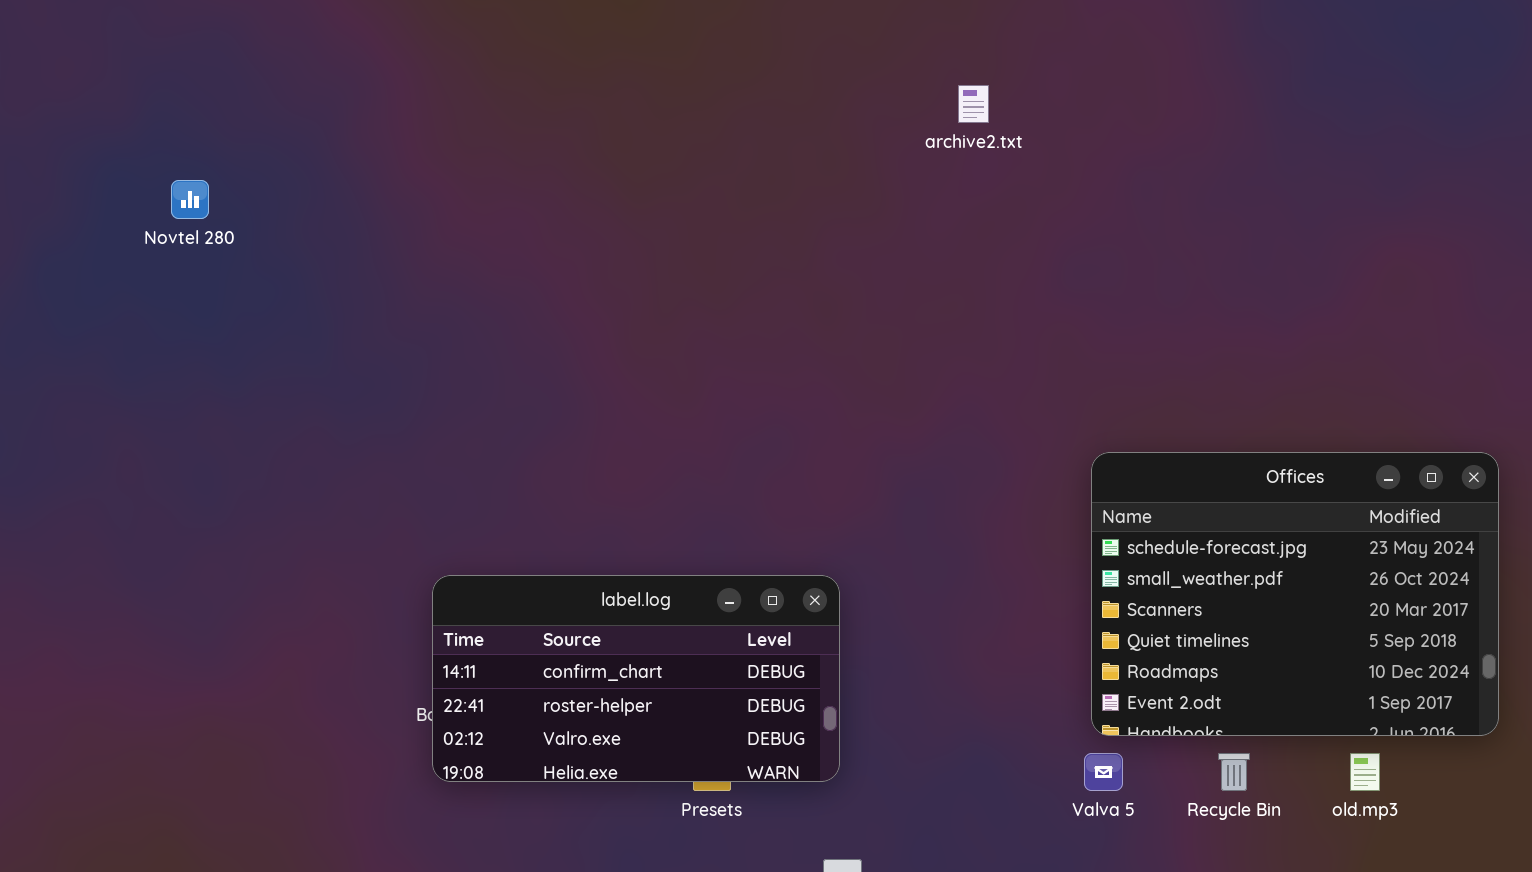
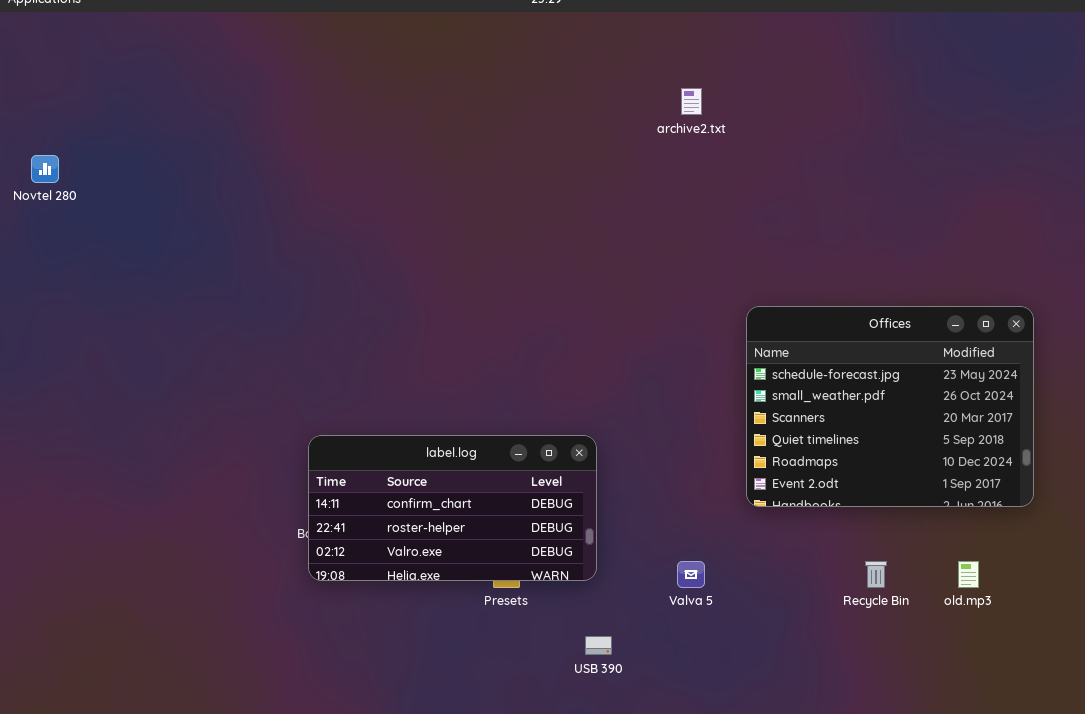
Novtel 280: [171,180,209,219] -> [31,155,59,183], moved
Offices: [1091,452,1499,736] -> [746,306,1034,507], moved
Valva 5: [1084,753,1123,791] -> [677,561,705,588], moved

